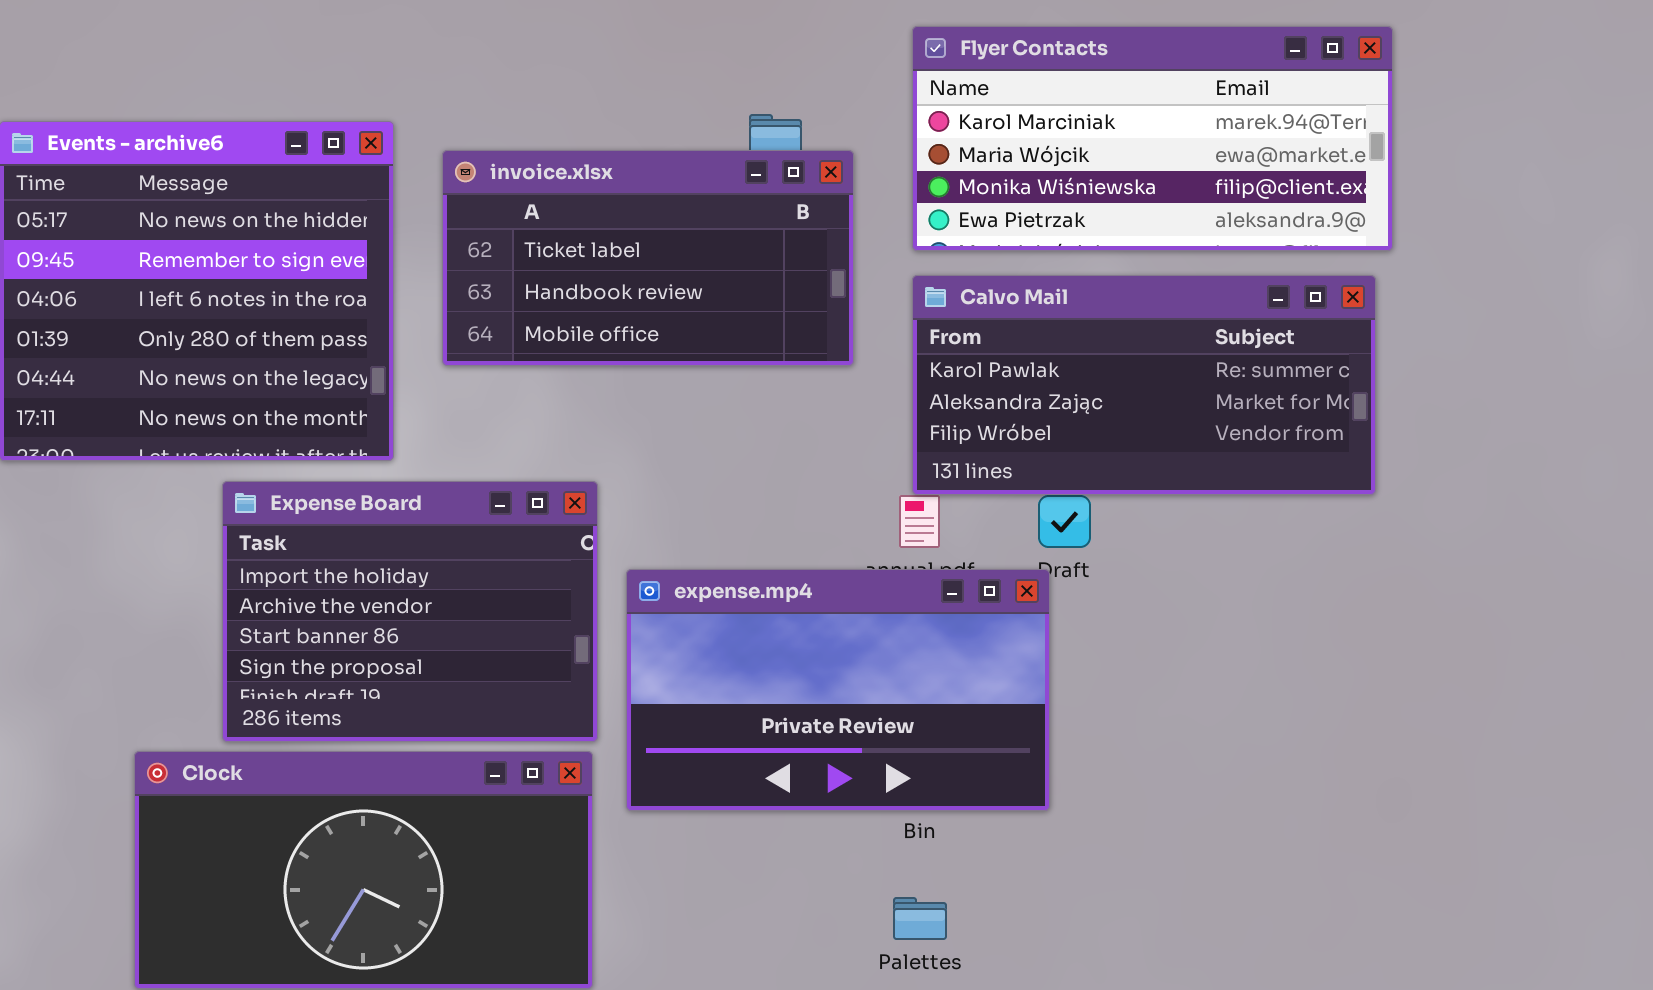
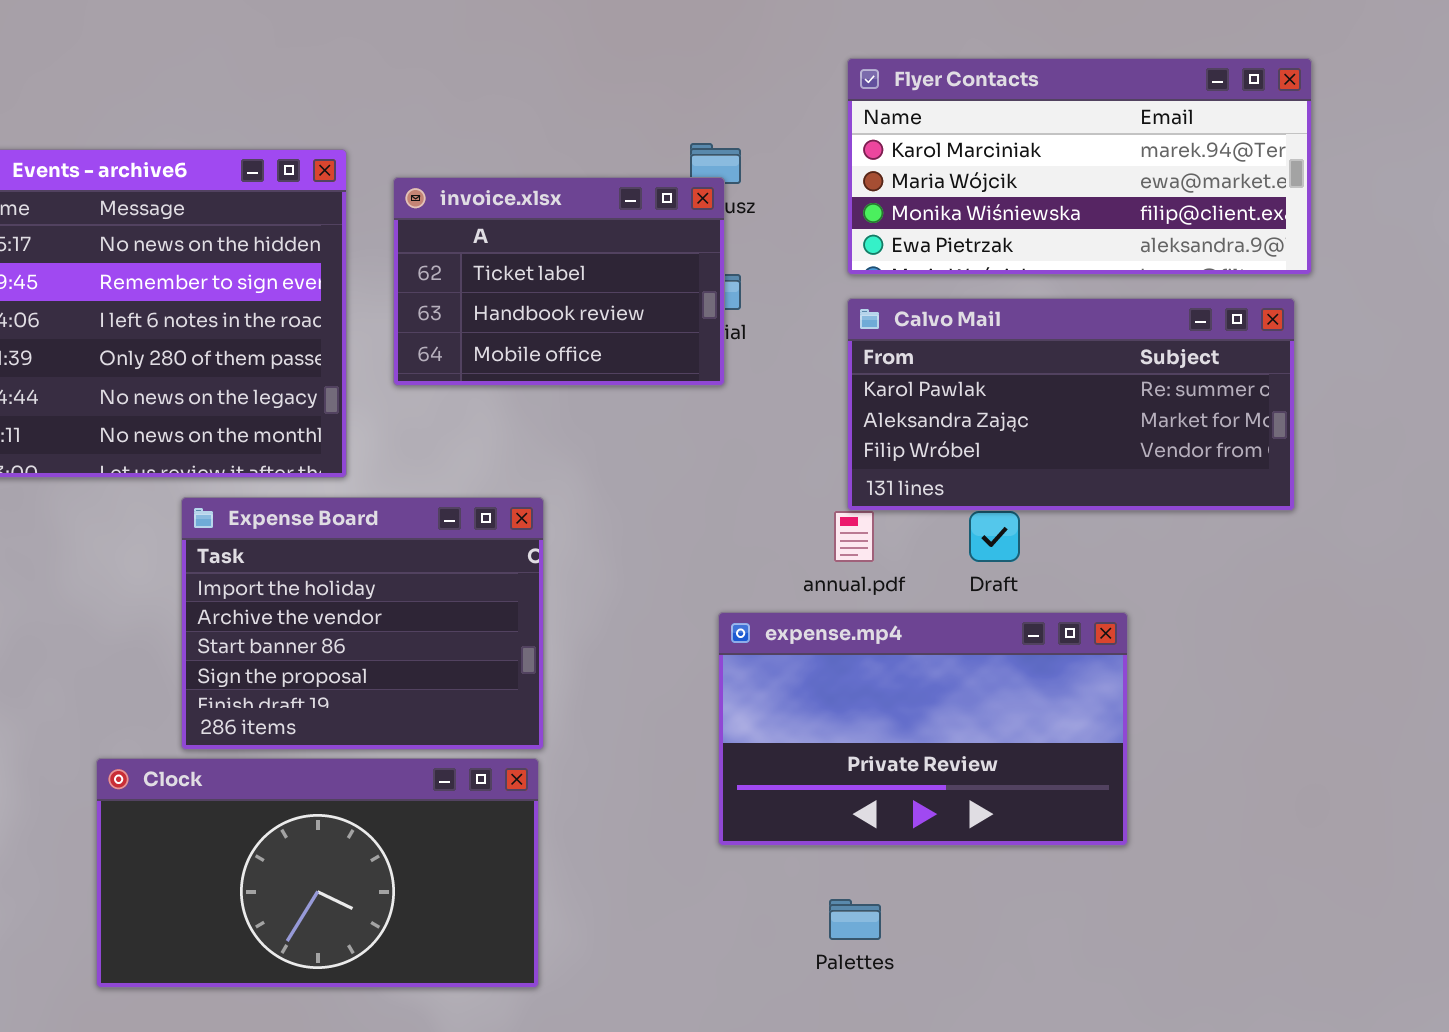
invoice.xlsx: [442,150,854,366] -> [393,177,725,386], resized
expense.mp4: [626,569,1050,811] -> [718,612,1128,846], moved

